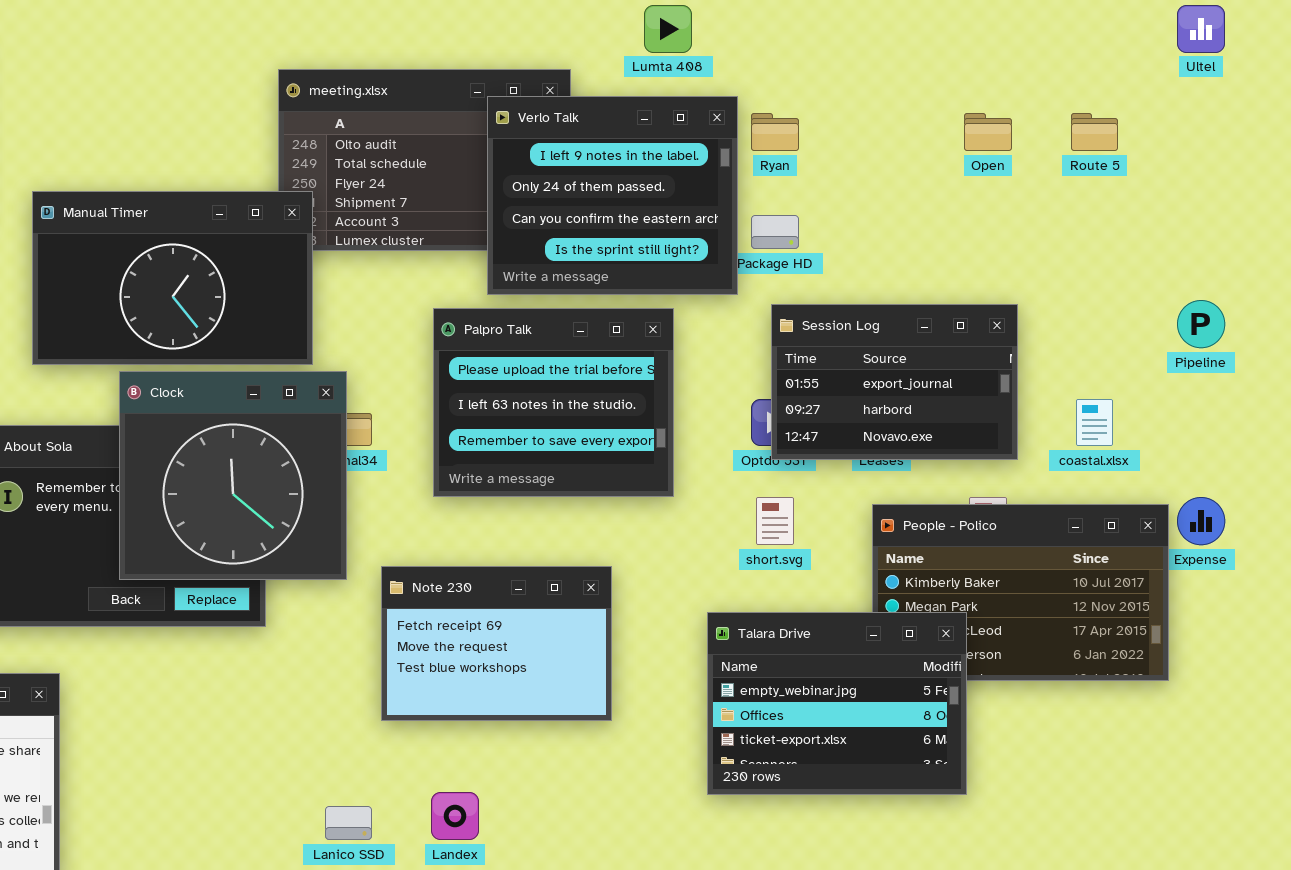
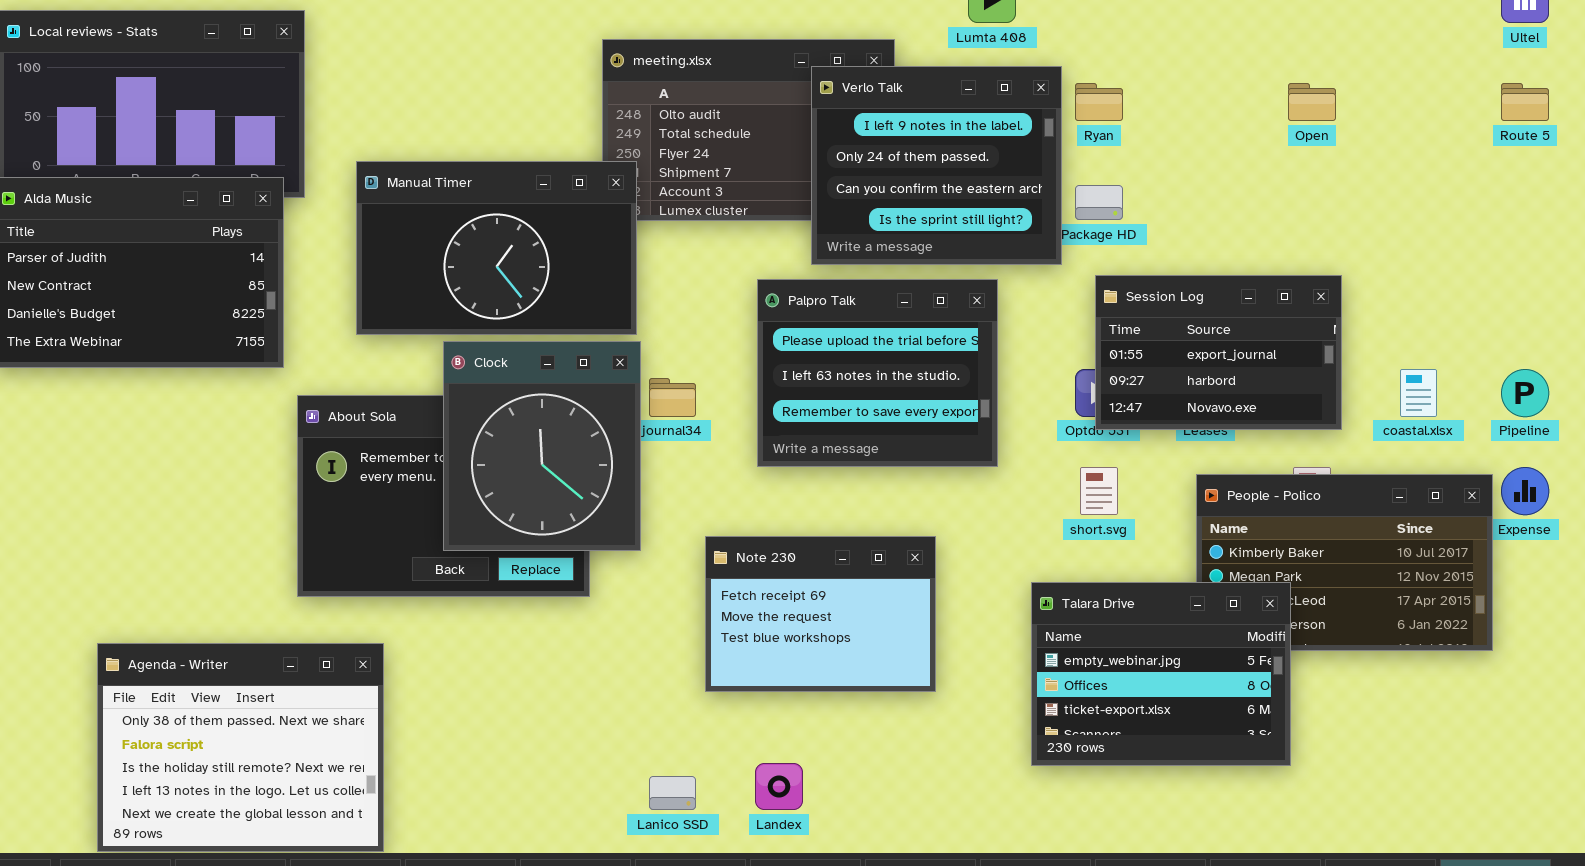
Route 5: [1071,113,1118,151] -> [1501,83,1549,121], moved
Pipeline: [1177,300,1225,348] -> [1501,369,1549,417], moved
Clock: [119,371,347,580] -> [443,341,641,551], resized

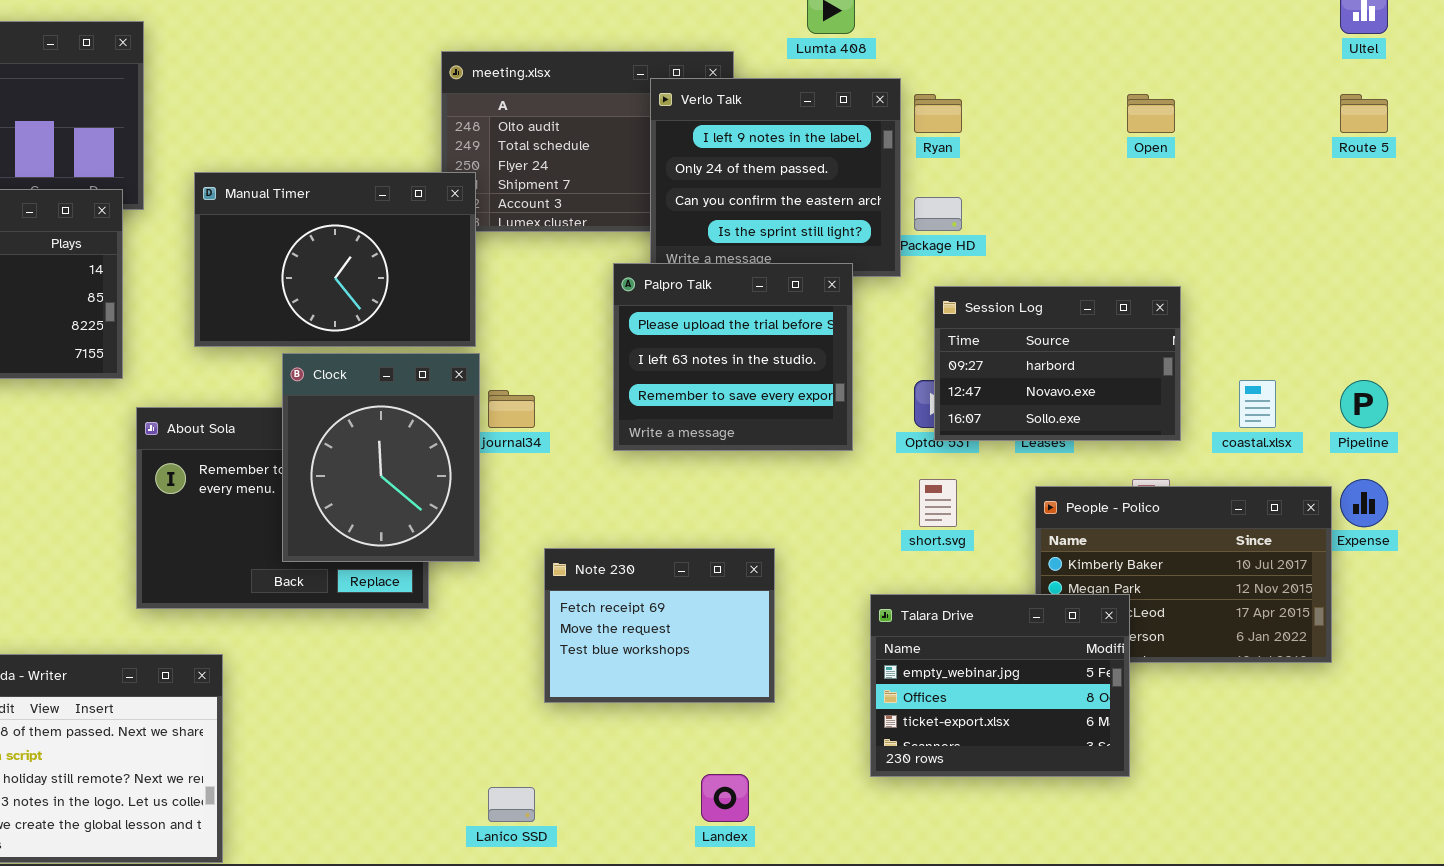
Session Log: [1095,275,1342,430] -> [934,286,1181,441], scrolled down 1 row
Palpro Talk: [757,279,998,467] -> [613,263,853,451], moved
Landex: [755,763,803,810] -> [701,774,749,822], moved

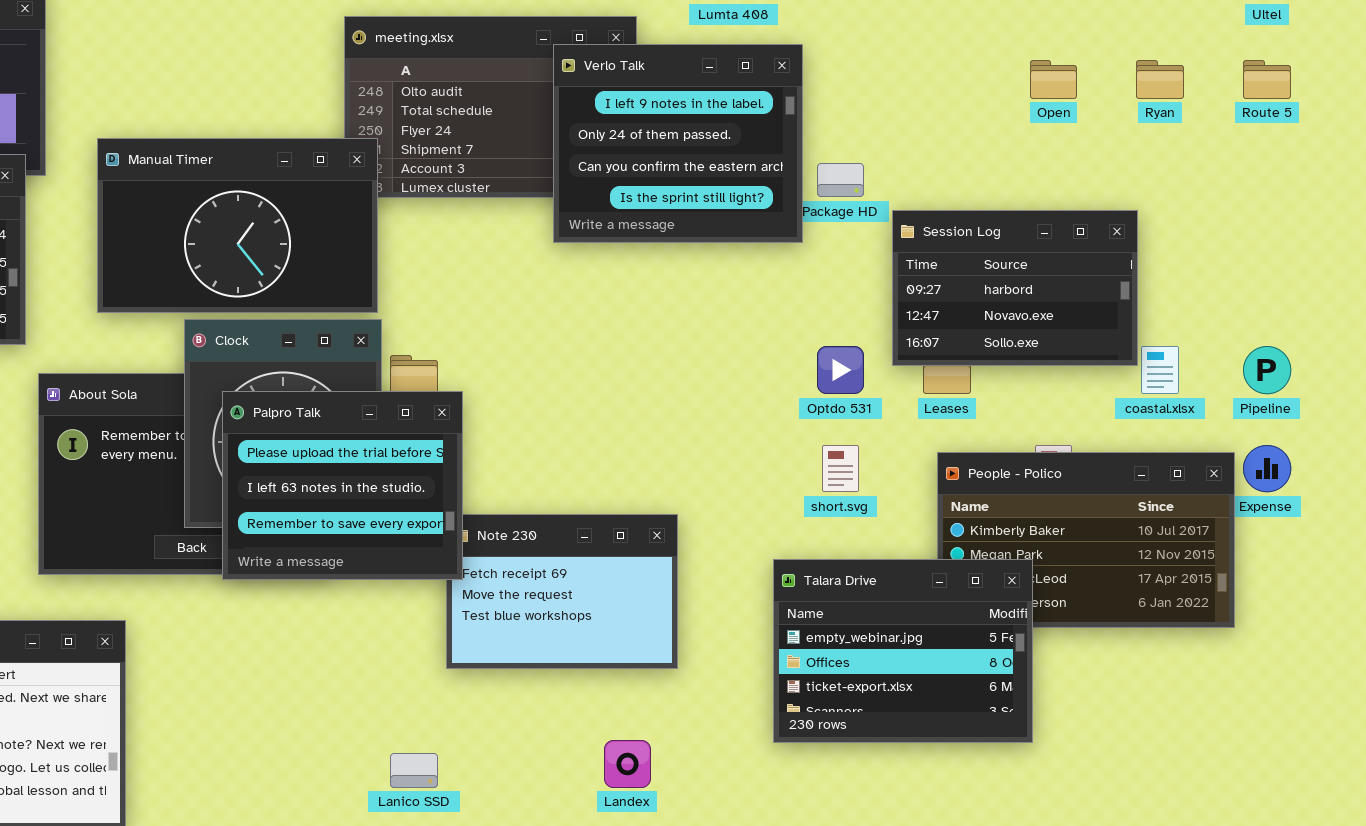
Ryan: [914,94,962,133] -> [1136,60,1184,99], moved
Palpro Talk: [613,263,853,451] -> [222,391,463,580], moved
Session Log: [934,286,1181,441] -> [892,210,1138,366], moved

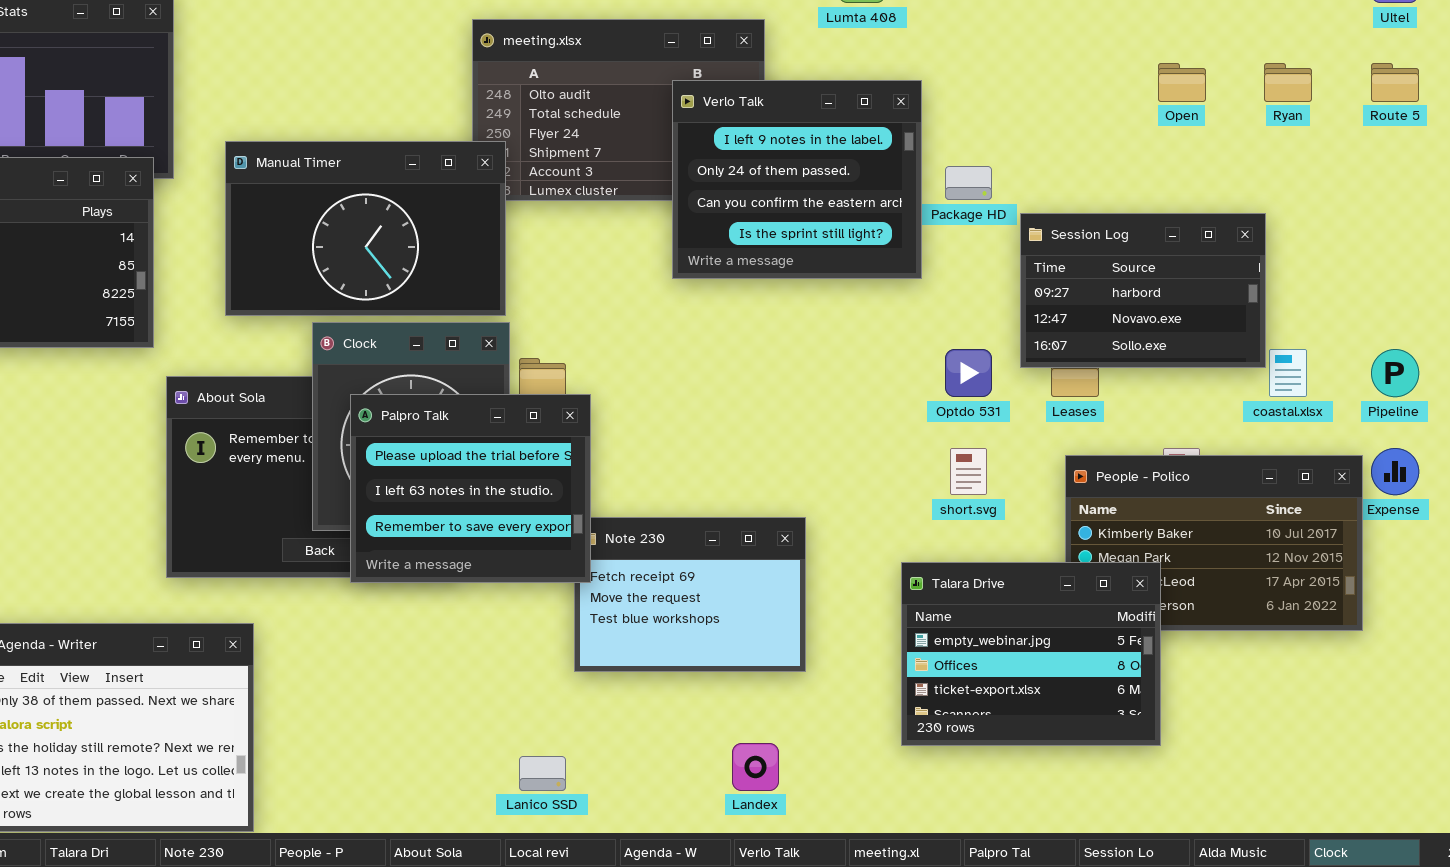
Verlo Talk: [553,44,803,243] -> [672,80,922,279], moved

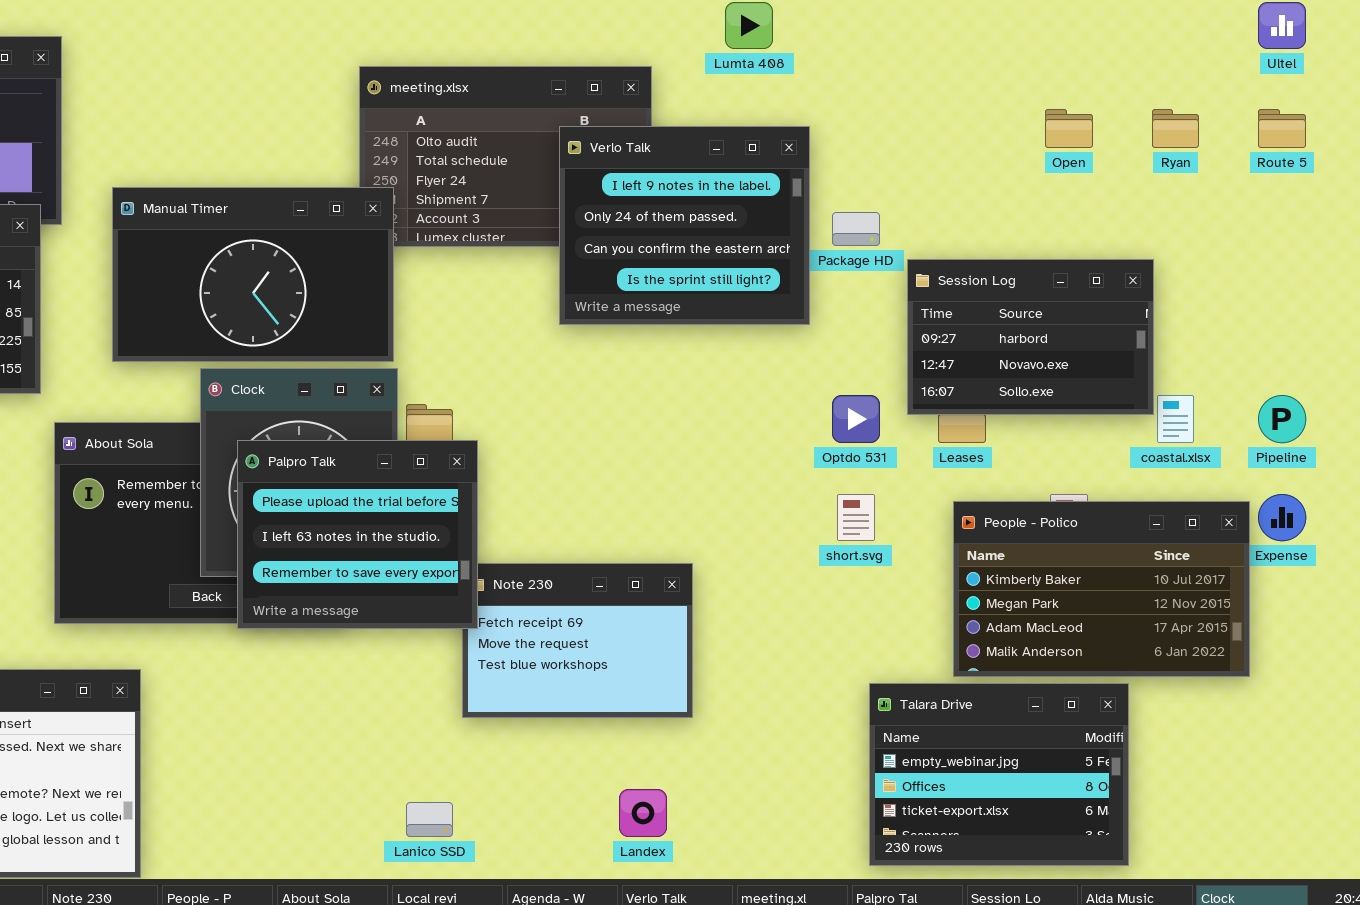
Talara Drive: [901,562,1161,746] -> [869,683,1129,866], moved

